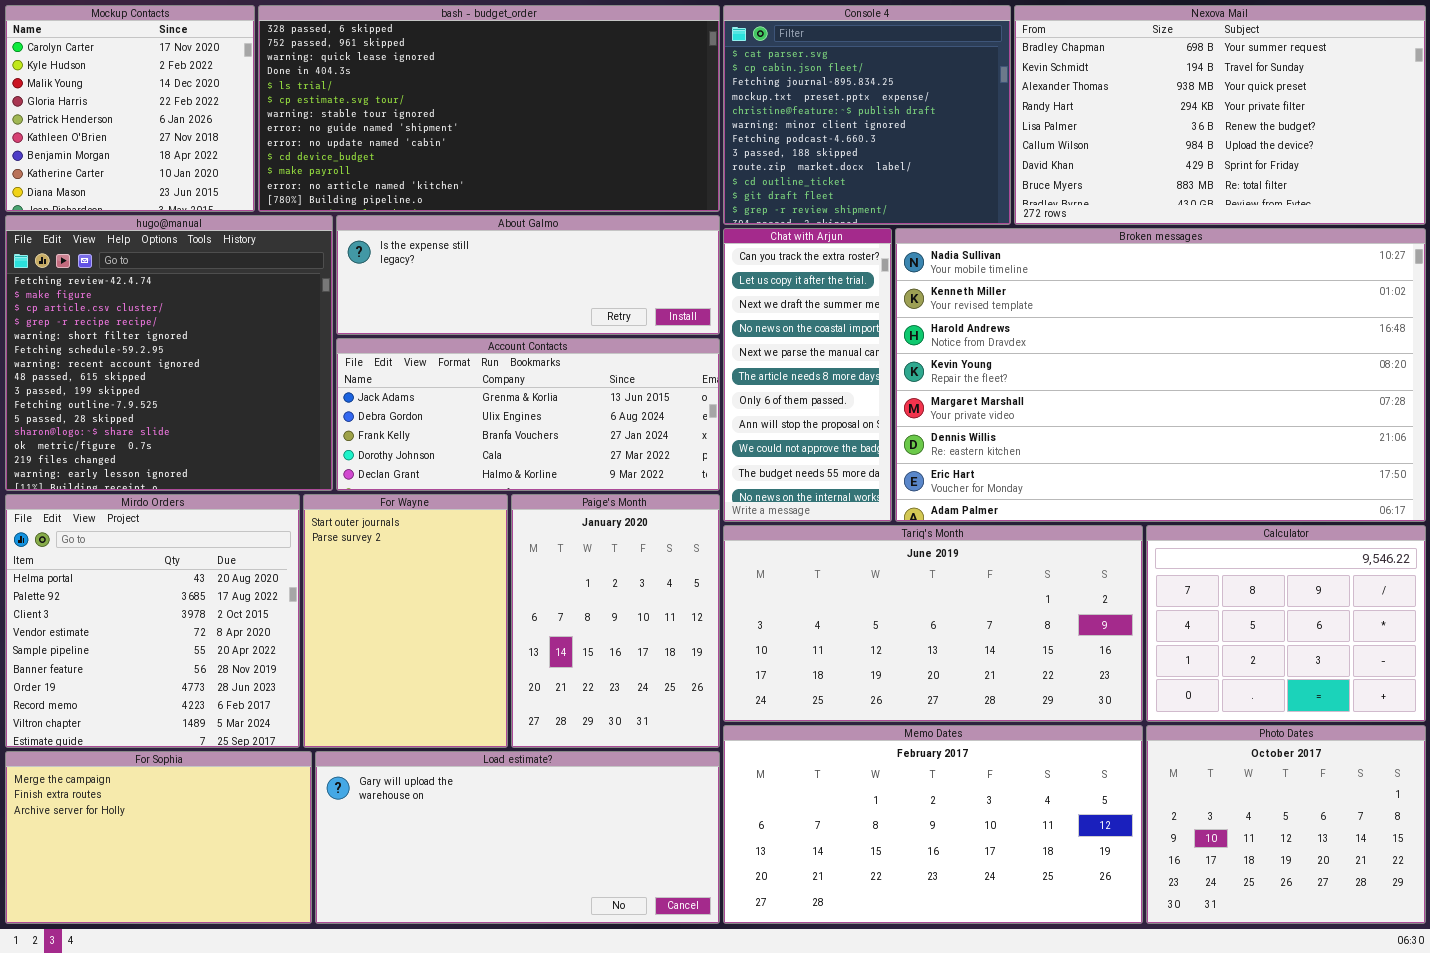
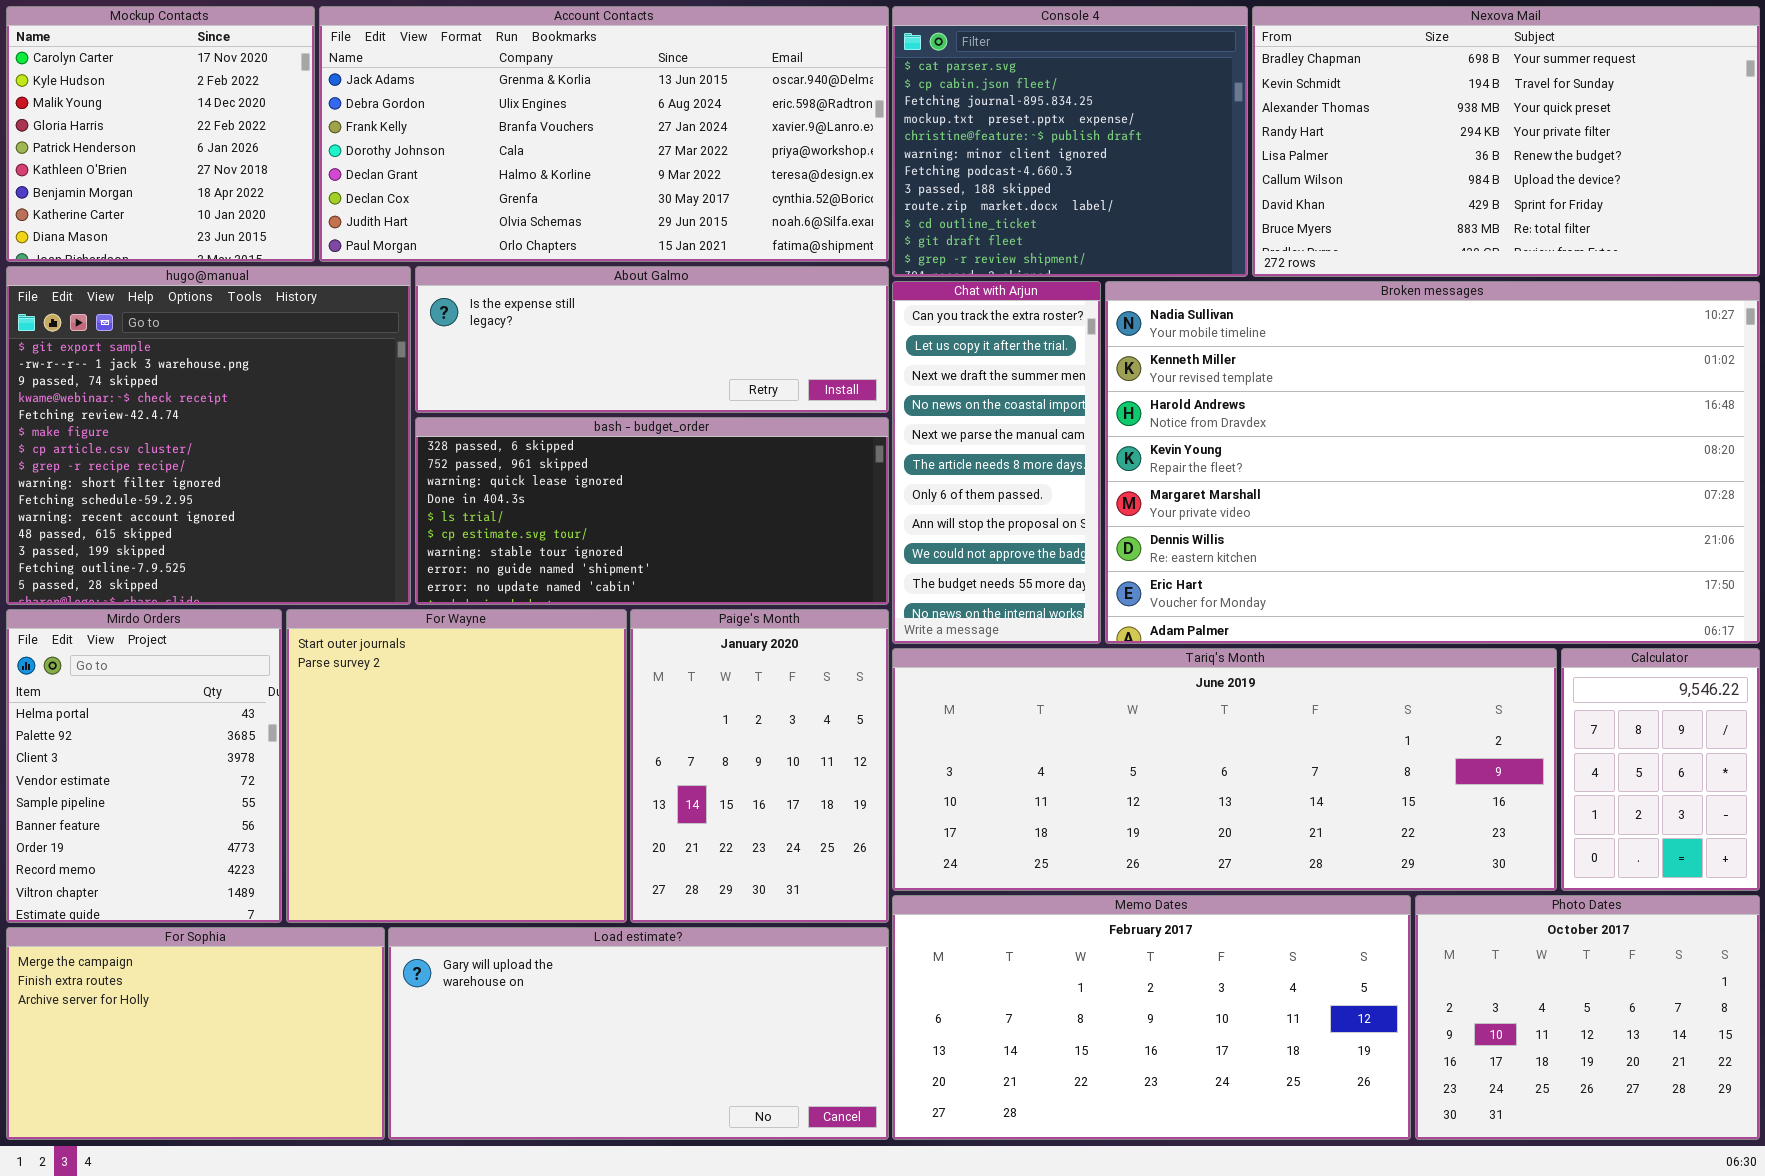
bash - budget_order: [258,5,720,212] -> [415,417,889,605], moved, resized
hugo@manual: [5,215,333,491] -> [6,266,411,605], scrolled up 4 rows
Account Contacts: [336,338,720,491] -> [319,6,889,262], moved, resized
Mirdo Orders: [5,494,300,748] -> [6,609,282,923], resized
For Wayne: [303,494,508,748] -> [286,609,627,923], resized
Tariq's Month: [723,525,1143,722] -> [892,648,1557,891], resized
Calculator: [1146,525,1426,722] -> [1561,648,1760,891], resized

